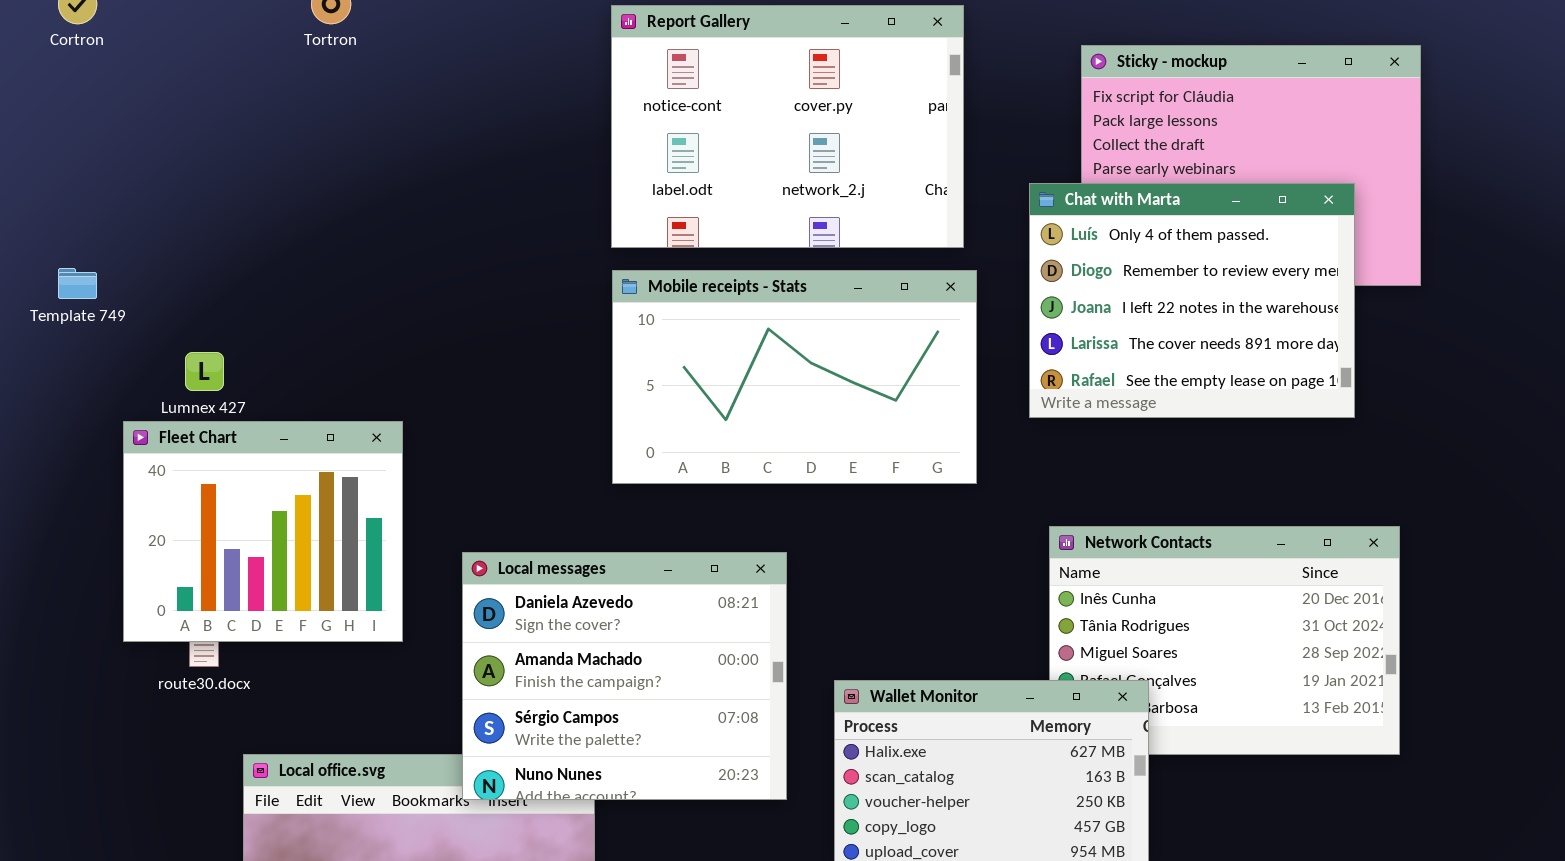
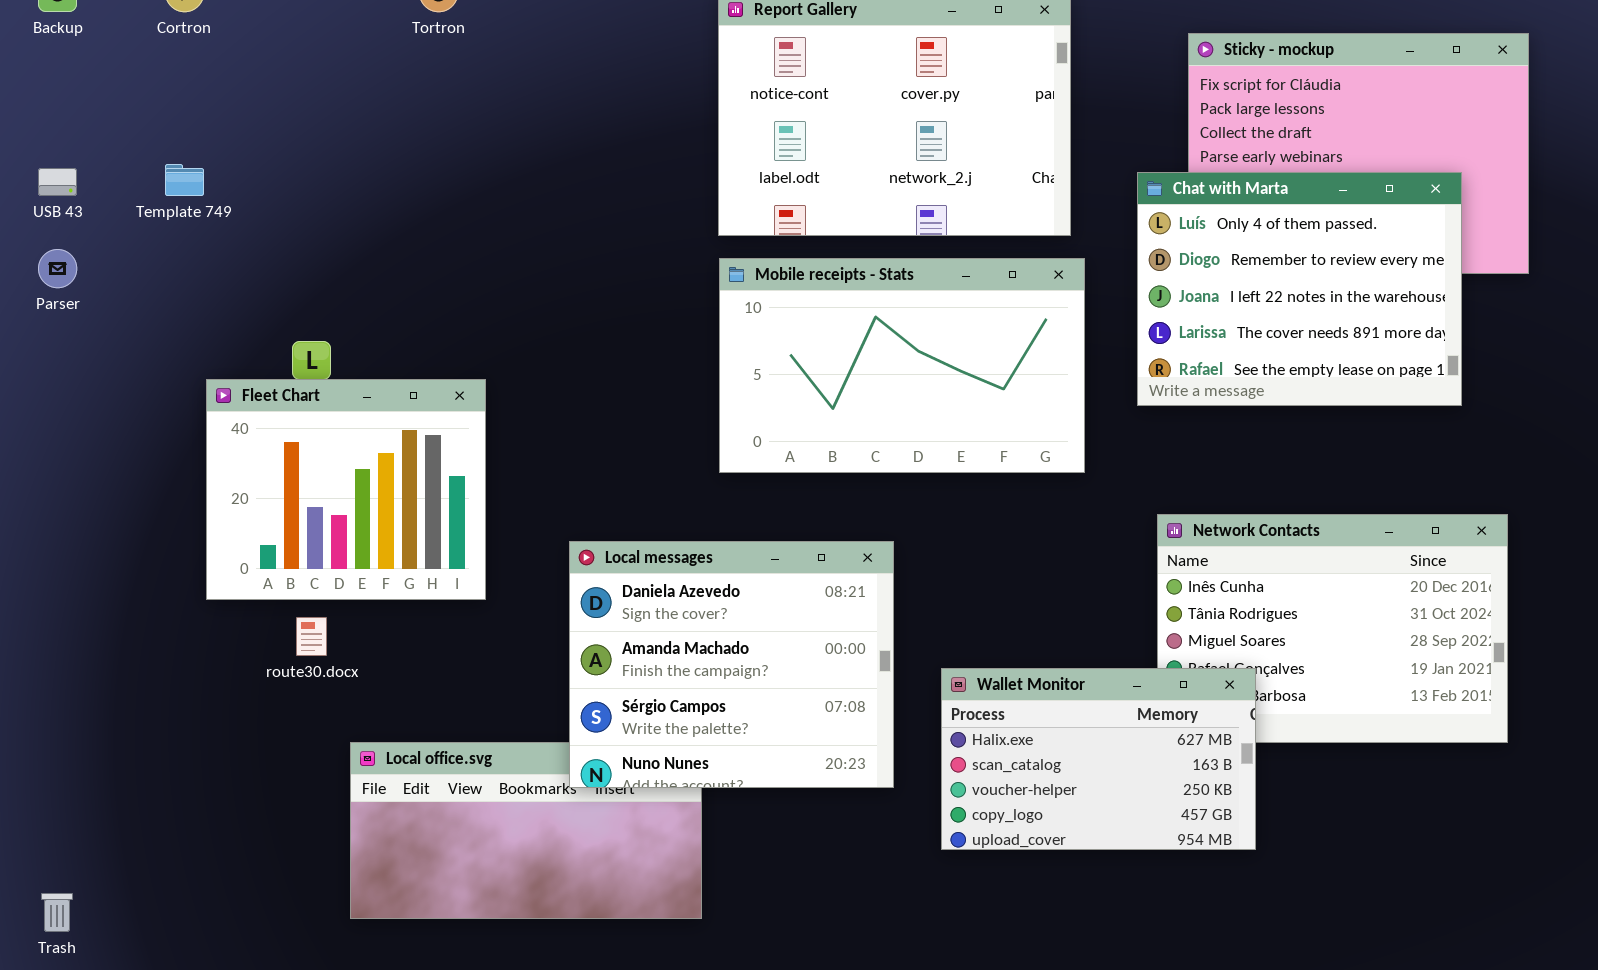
Template 749: [58,268,97,299] -> [165,164,204,196], moved
Fleet Chart: [123,421,403,642] -> [206,379,486,600], moved

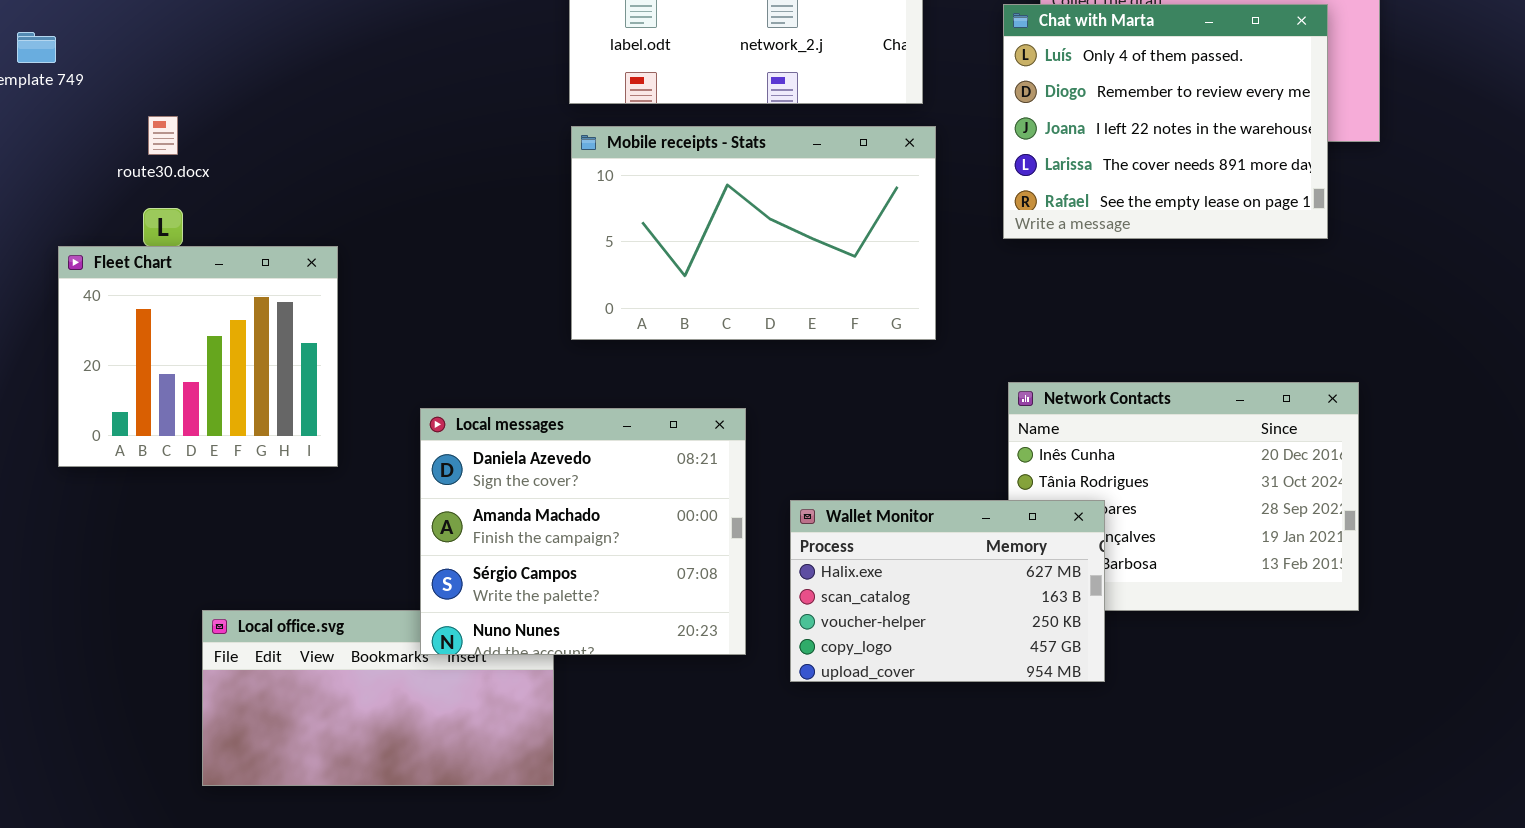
Chat with Marta: [1137,172,1462,406] -> [1003,4,1328,239], moved
route30.docx: [296,617,327,656] -> [148,116,178,155], moved
Wallet Monitor: [941,668,1256,850] -> [790,500,1105,682], moved

